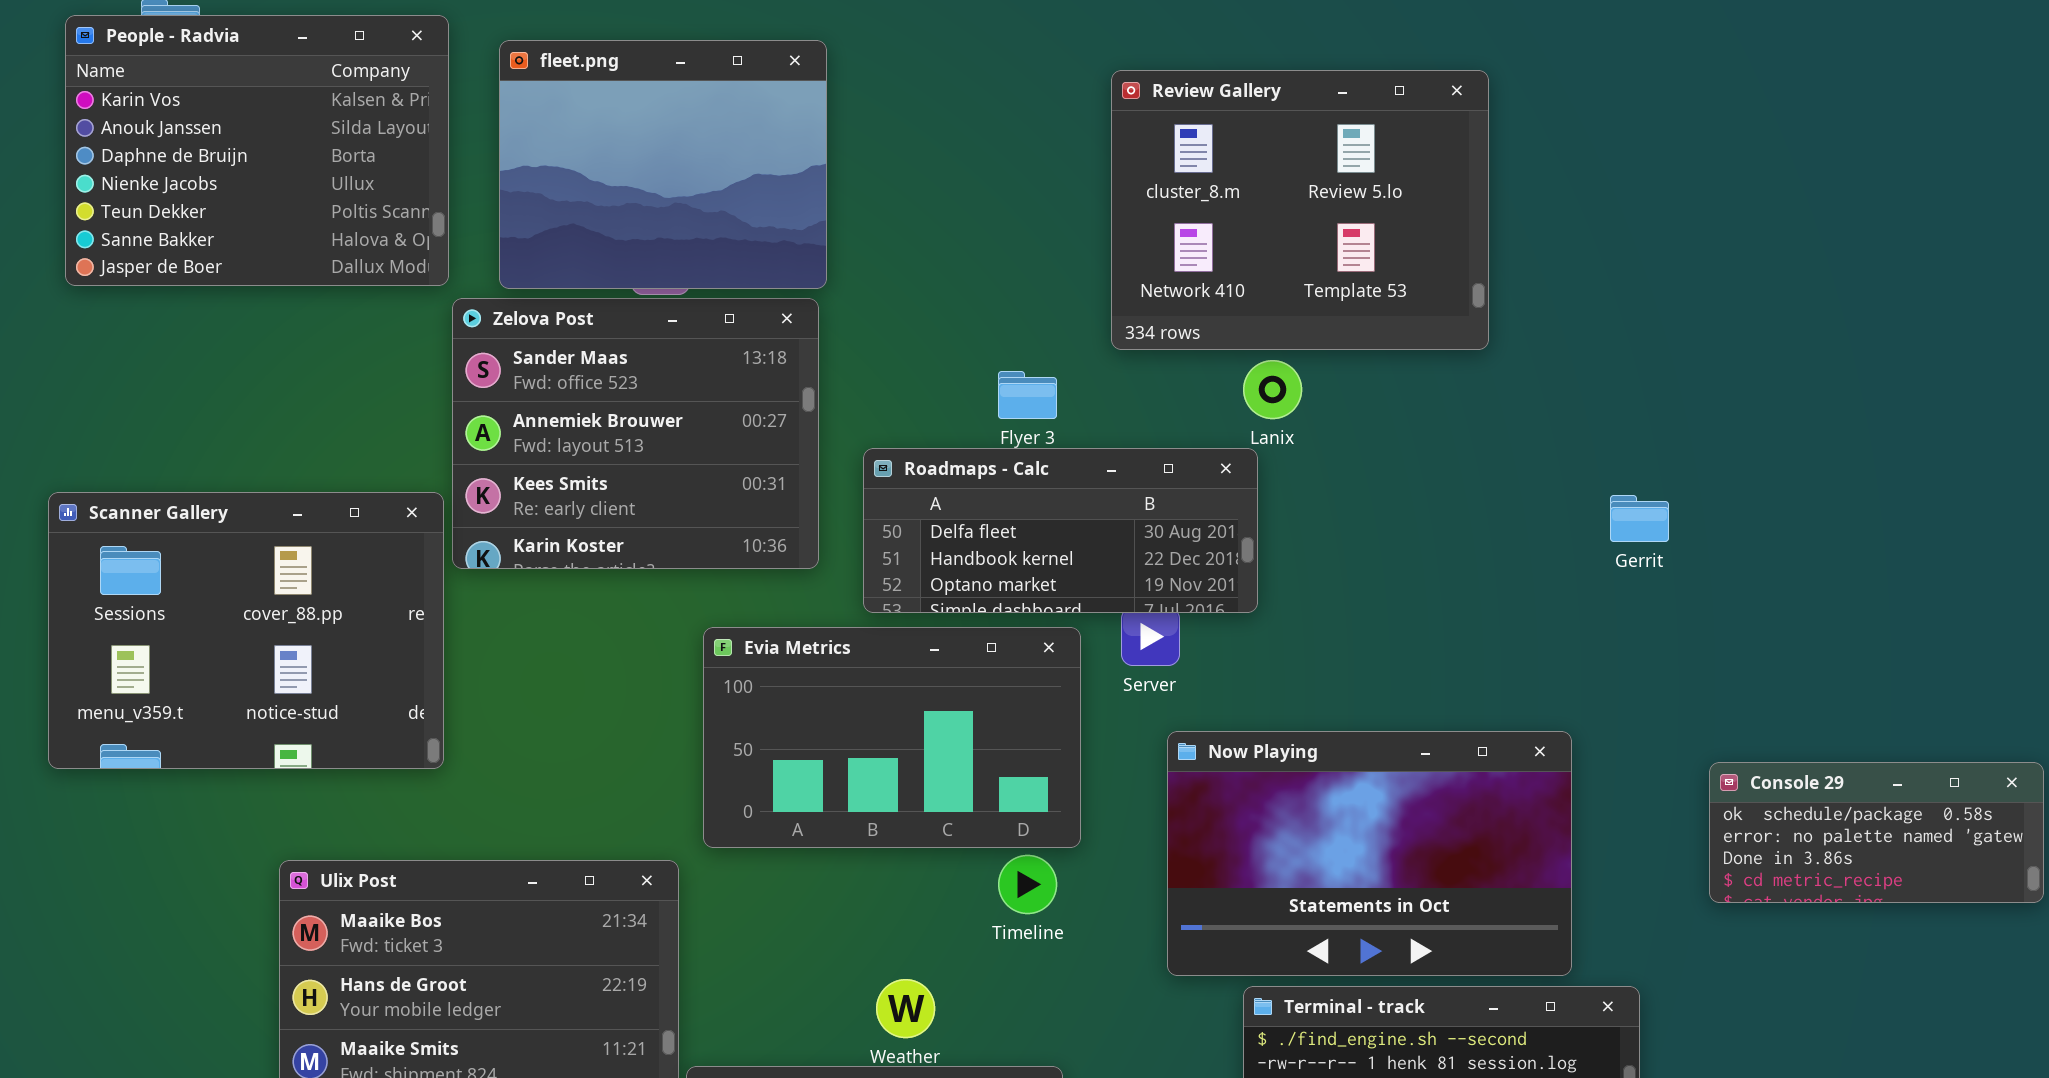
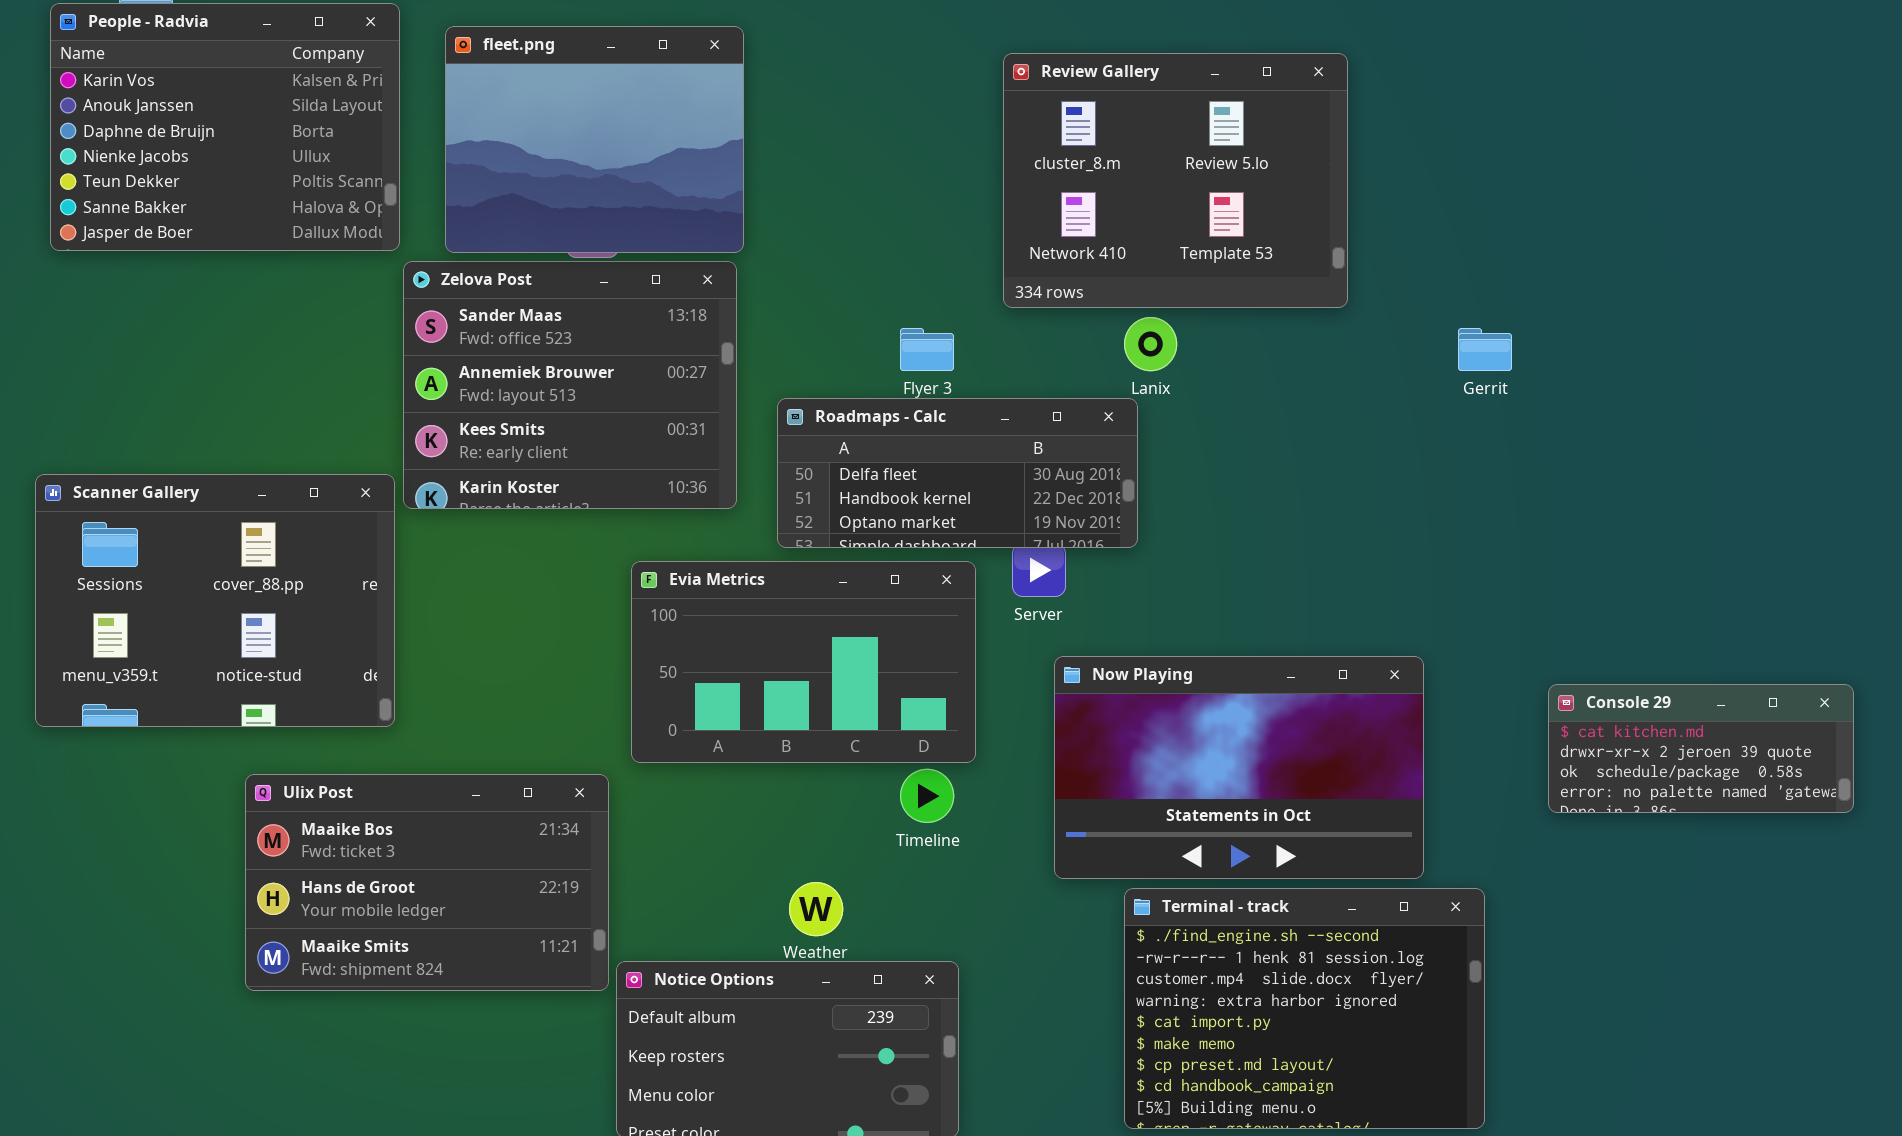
Scanner Gallery: [48,492,444,769] -> [35,474,395,727], moved
Gerrit: [1610,495,1669,542] -> [1458,328,1512,371], moved
Console 29: [1709,762,2044,903] -> [1548,684,1854,813], scrolled up 2 rows

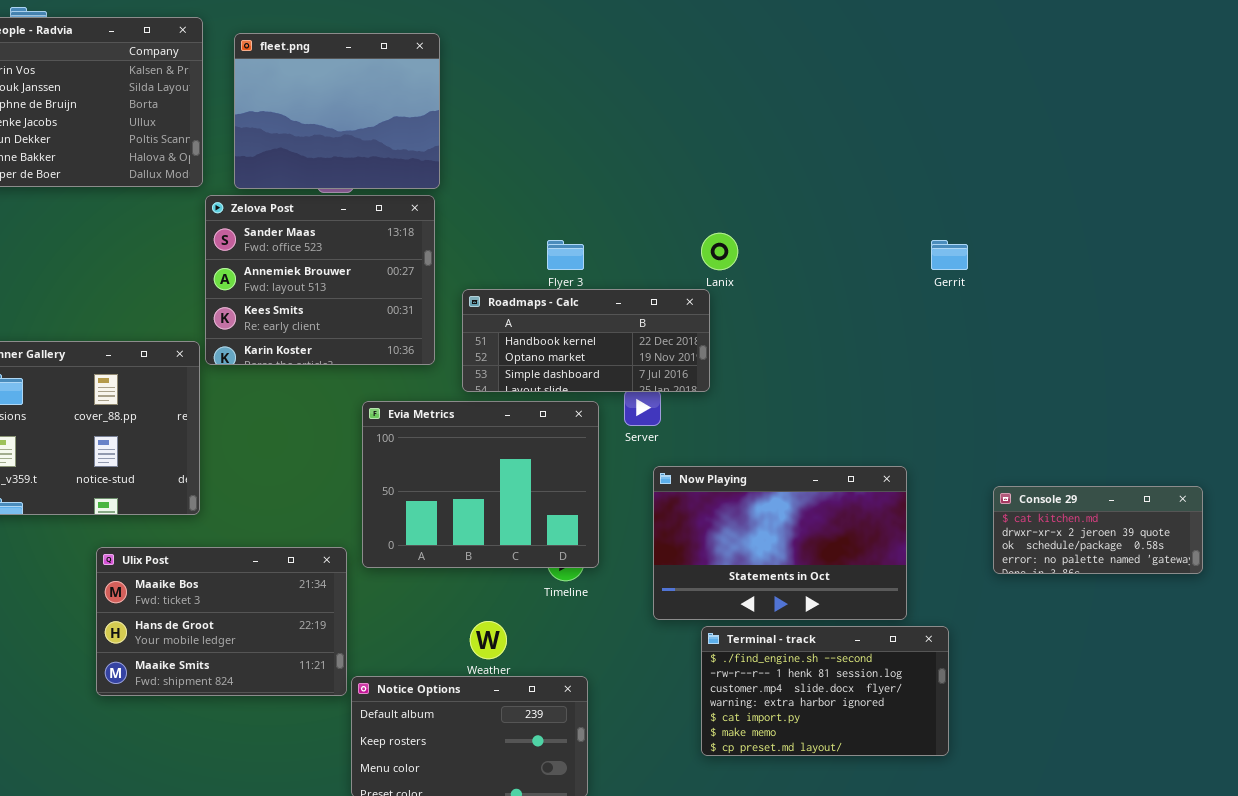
Review Gallery: [1003,53,1348,308] -> none, closed
Roadmaps - Calc: [777,398,1138,548] -> [462,289,710,392], scrolled down 1 row
Evia Metrics: [631,561,976,763] -> [362,401,599,568], resized
Terminal - track: [1124,888,1485,1129] -> [701,626,949,756], resized

